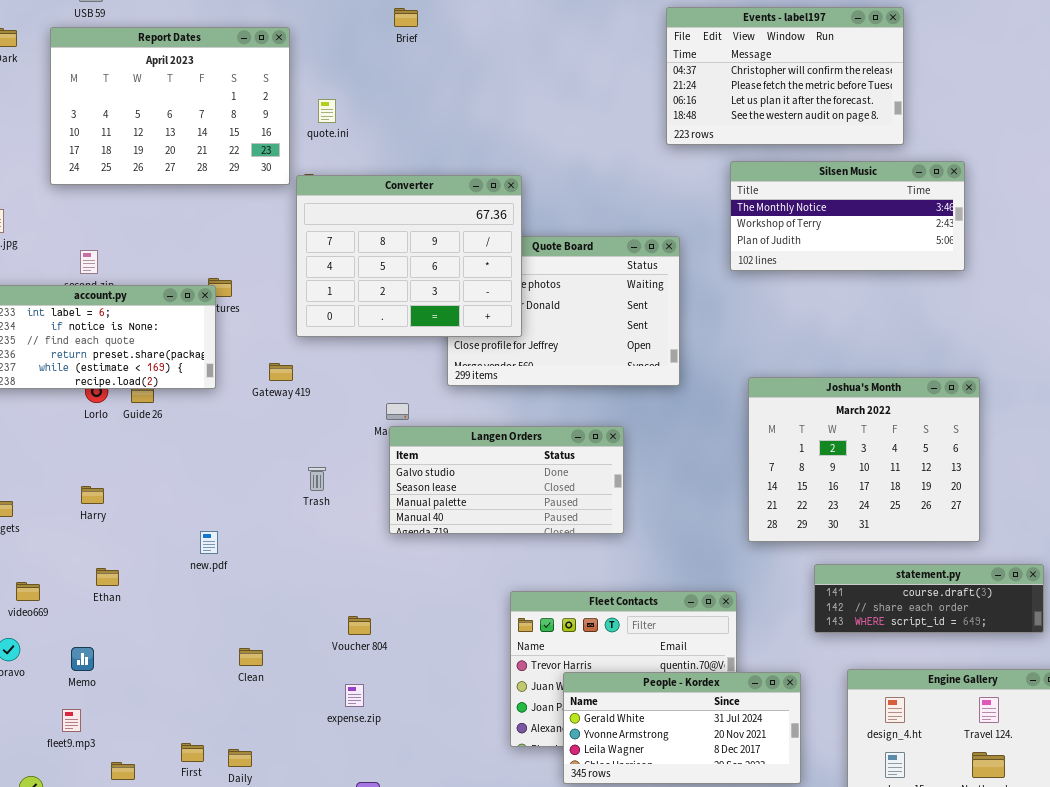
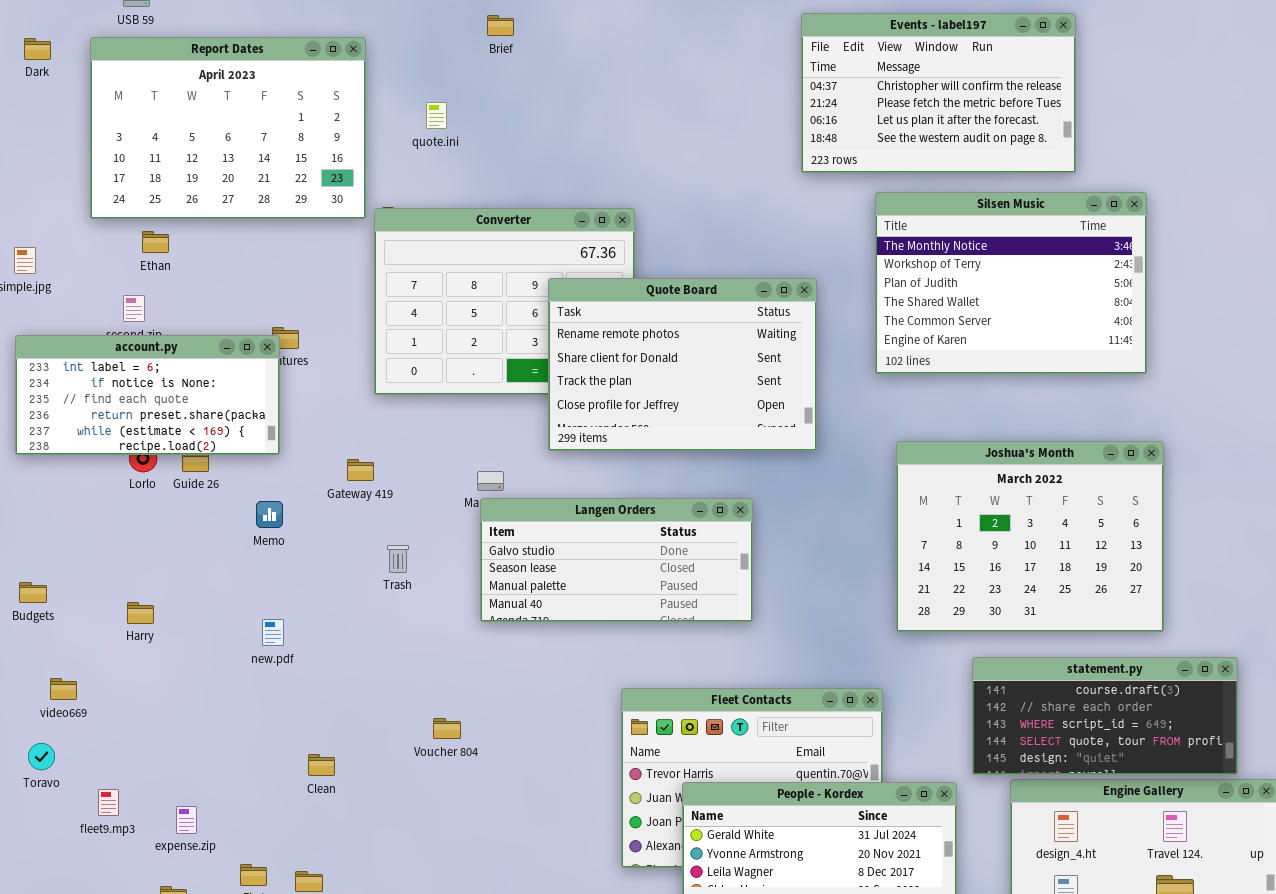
quote.ini: [318,99,336,123] -> [426,102,447,129], moved
Silsen Music: [730,161,965,271] -> [875,192,1147,374], resized
Quote Board: [447,236,680,386] -> [548,278,817,451], raised
Gateway 419: [269,363,293,381] -> [347,459,374,481], moved
Harry: [81,486,104,504] -> [127,602,154,624], moved
statement.py: [814,564,1044,633] -> [972,657,1238,775], resized
Ethan: [96,568,119,586] -> [142,231,169,253], moved
Memo: [71,647,94,671] -> [256,501,283,528], moved
expense.zip: [345,684,364,707] -> [176,806,197,834], moved
fleet9.mp3: [62,709,81,732] -> [98,789,119,816], moved

